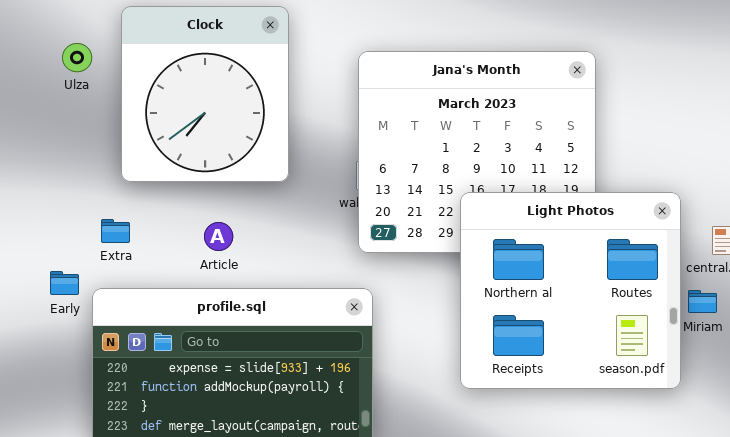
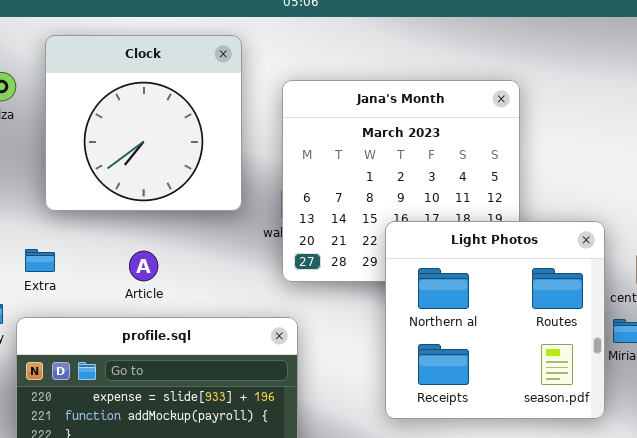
Clock: [121,6,289,182] -> [45,35,242,211], resized

